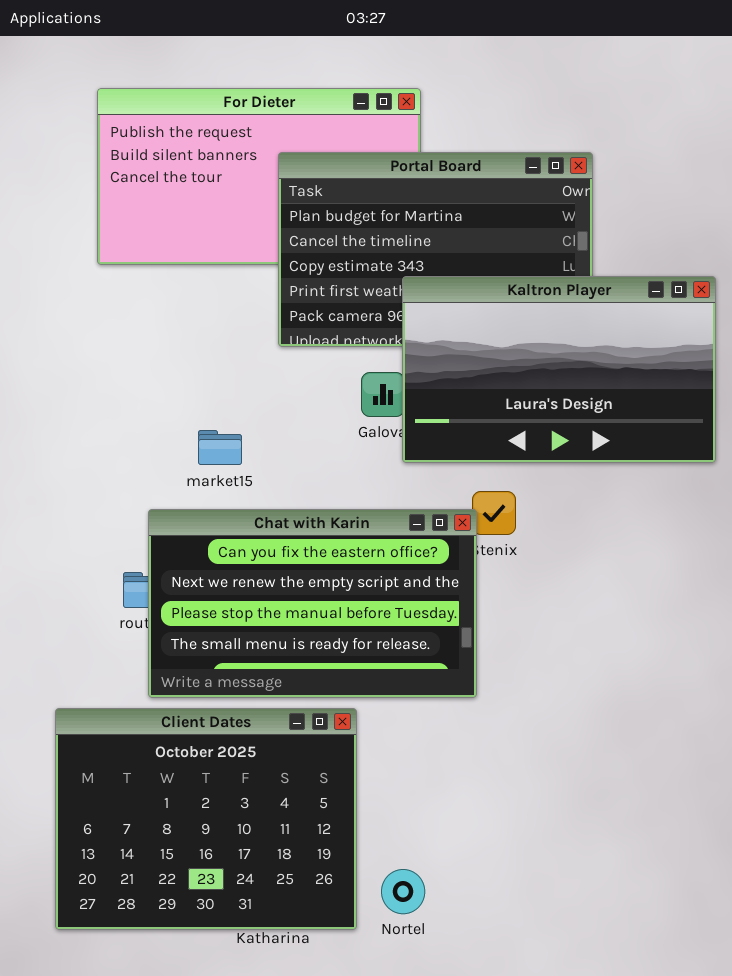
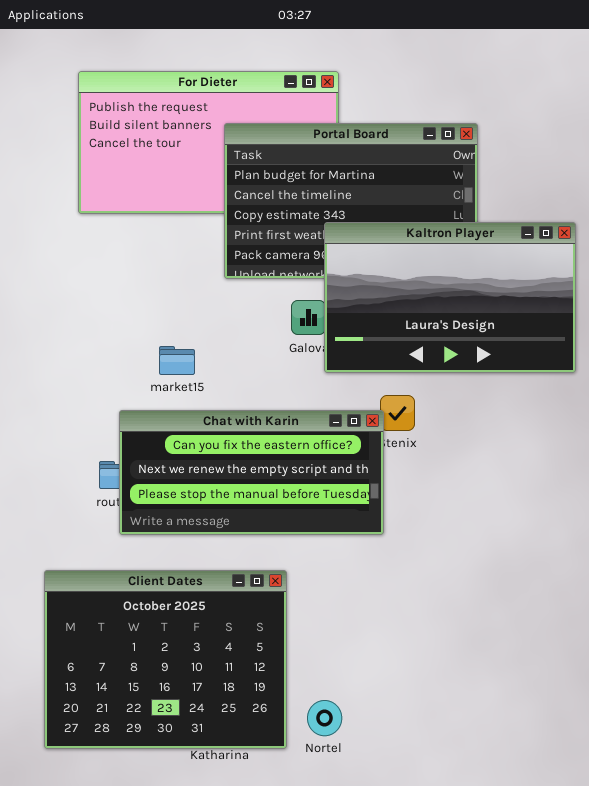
Chat with Karin: [148,509,477,698] -> [119,410,384,535], resized

